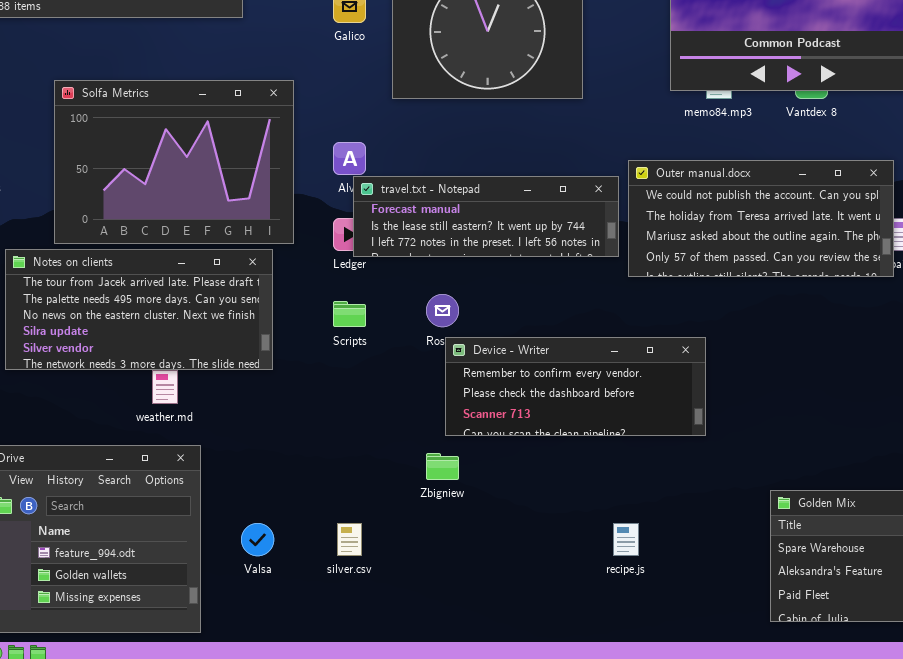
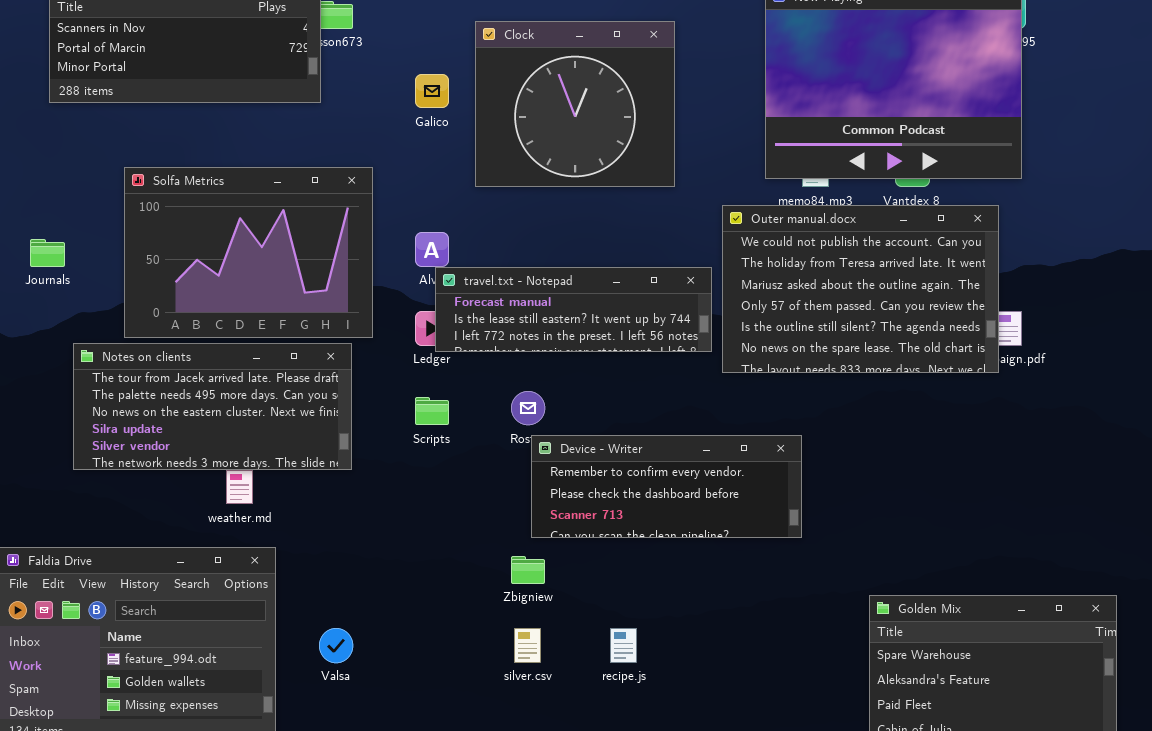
Outer manual.docx: [628,160,894,277] -> [722,205,999,373], resized
silver.csv: [337,523,362,556] -> [514,628,541,663], moved
recipe.js: [613,523,639,556] -> [610,628,637,663], moved

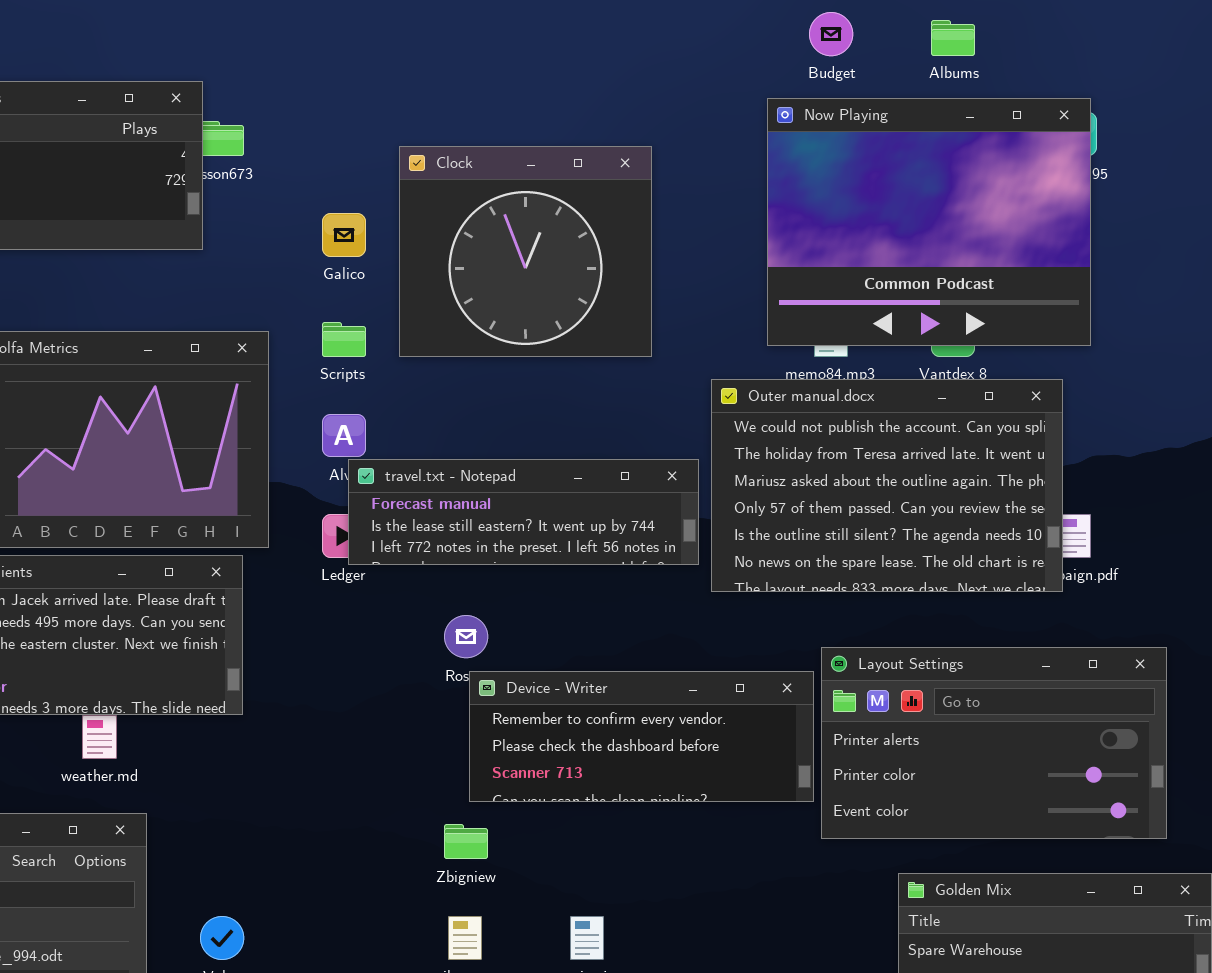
Scripts: [415,397,449,425] -> [322,322,366,357], moved
Layout Settings: none -> [821,647,1167,839], opened

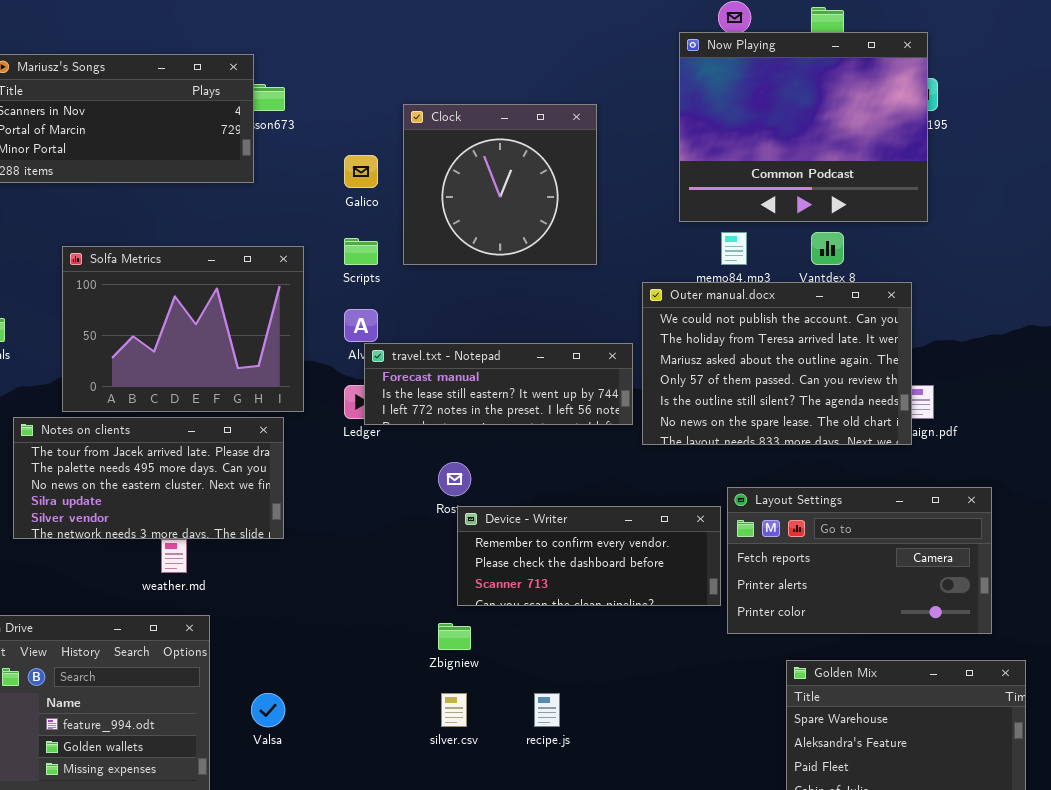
Now Playing: [767,98,1091,346] -> [679,32,928,222], moved
Layout Settings: [821,647,1167,839] -> [727,487,992,634], scrolled up 1 row

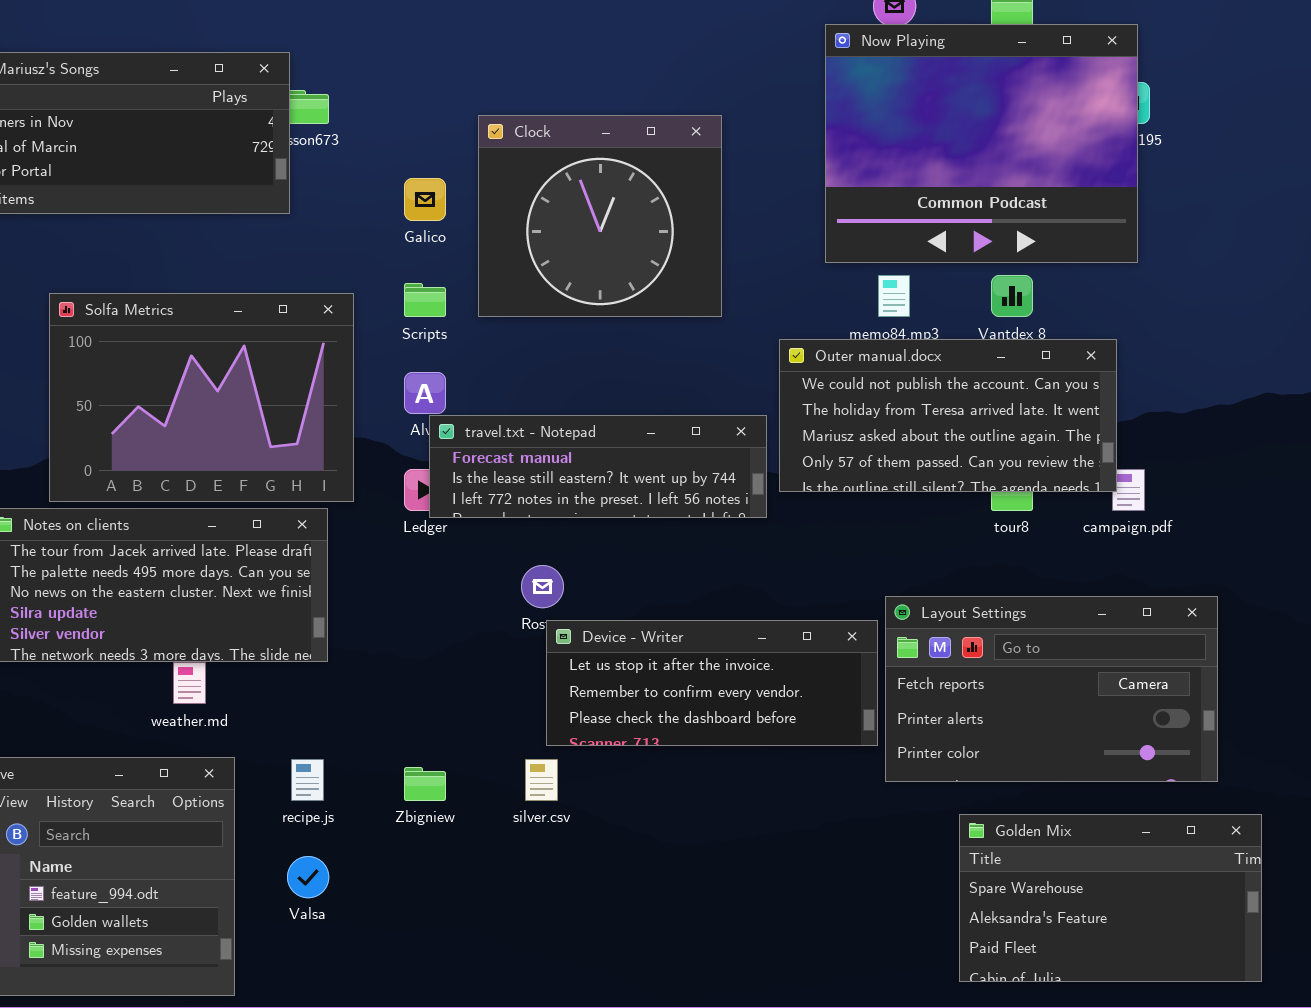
Outer manual.docx: [642,282,912,445] -> [779,339,1117,492], resized
Device - Writer: [457,506,721,606] -> [546,620,878,746], scrolled up 1 row
Zbigniew: [438,623,471,650] -> [404,767,446,801], moved
silver.csv: [441,693,467,727] -> [525,759,558,801], moved
recipe.js: [534,693,560,727] -> [291,759,324,801], moved

